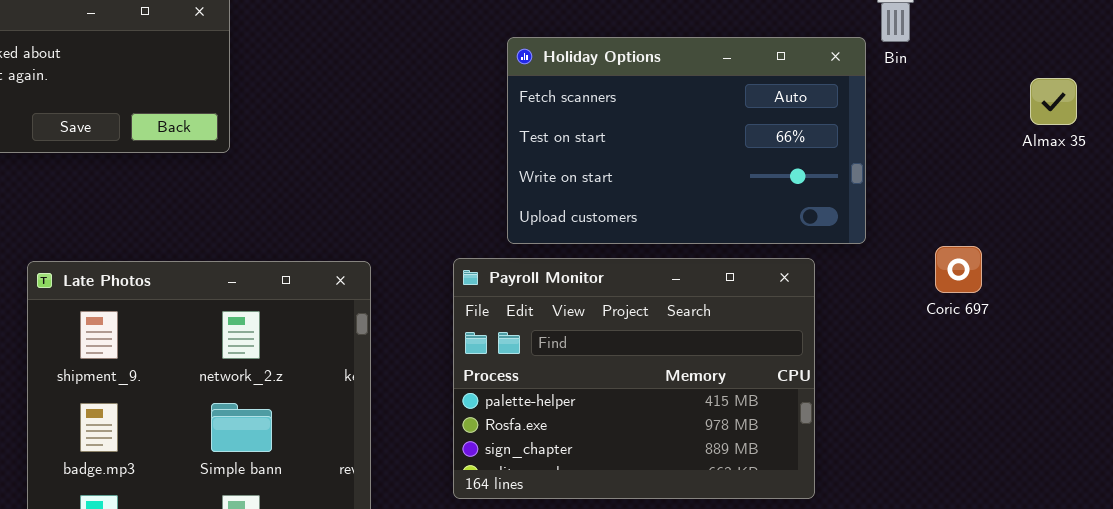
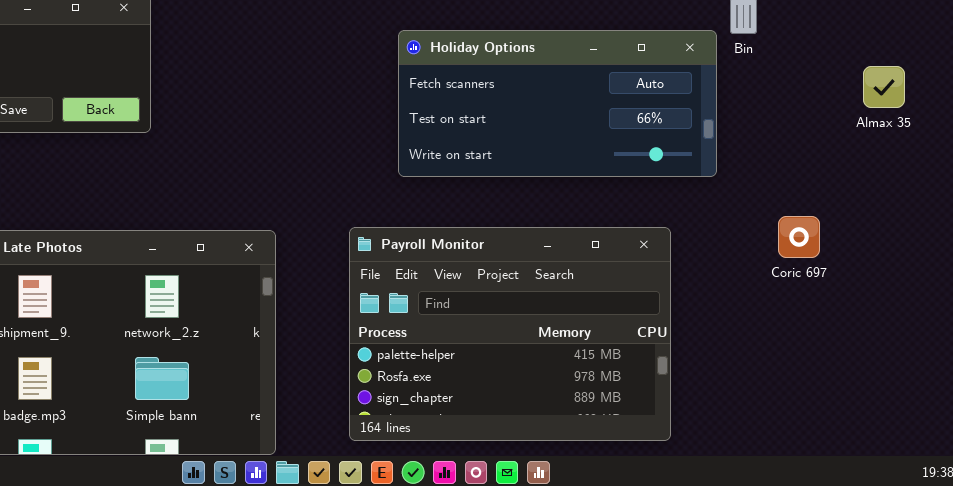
Holiday Options: [507,37,866,244] -> [398,30,717,177], resized

